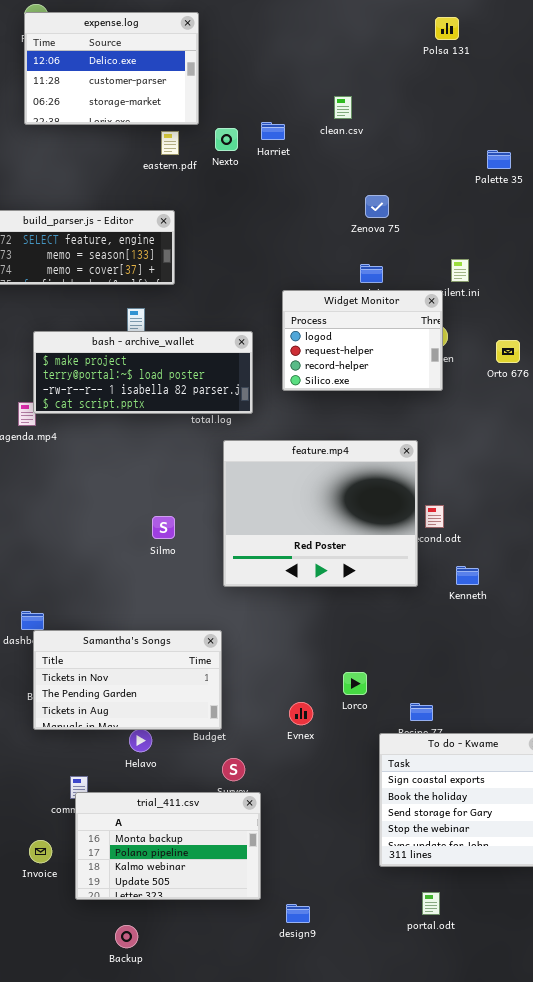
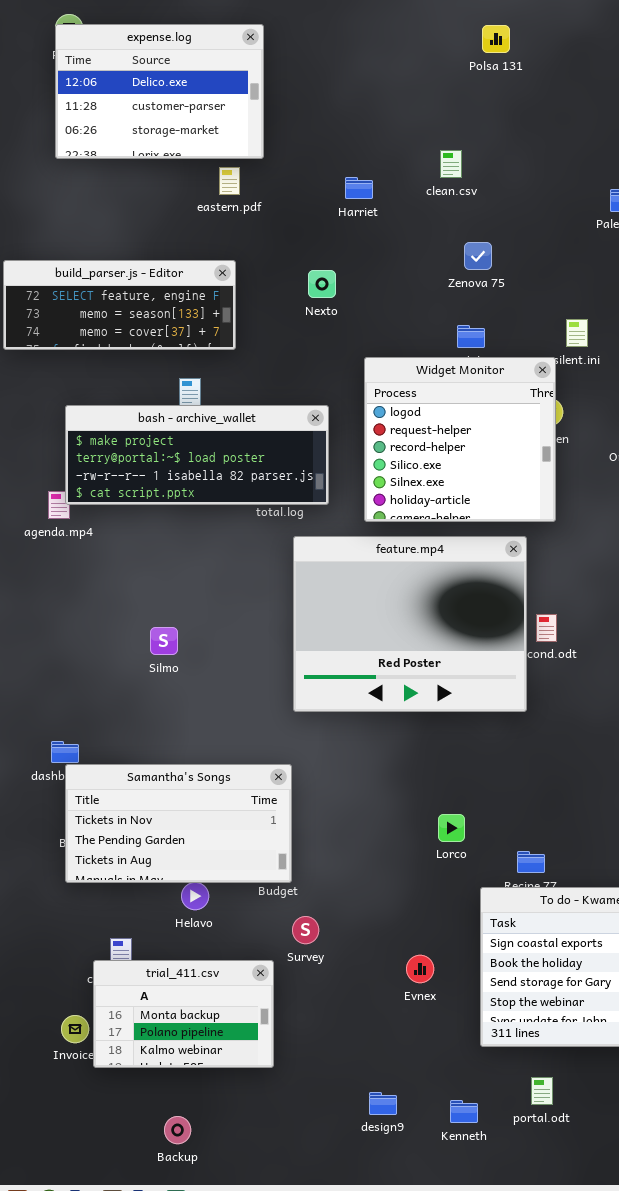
Polsa 131: [435,17,459,40] -> [482,25,510,53], moved
clean.csv: [334,96,352,119] -> [440,150,462,178], moved
Harriet: [261,122,285,140] -> [345,177,373,199], moved
Nexto: [215,128,238,151] -> [308,270,336,298], moved
Widget Monitor: [282,290,443,391] -> [364,357,556,522], resized
Silmo: [152,516,175,539] -> [150,627,178,655], moved
Kenneth: [456,566,479,585] -> [450,1100,478,1123], moved
Evnex: [289,702,313,725] -> [406,955,434,983], moved
trial_411.csv: [75,792,261,900] -> [93,960,274,1068], moved, resized

